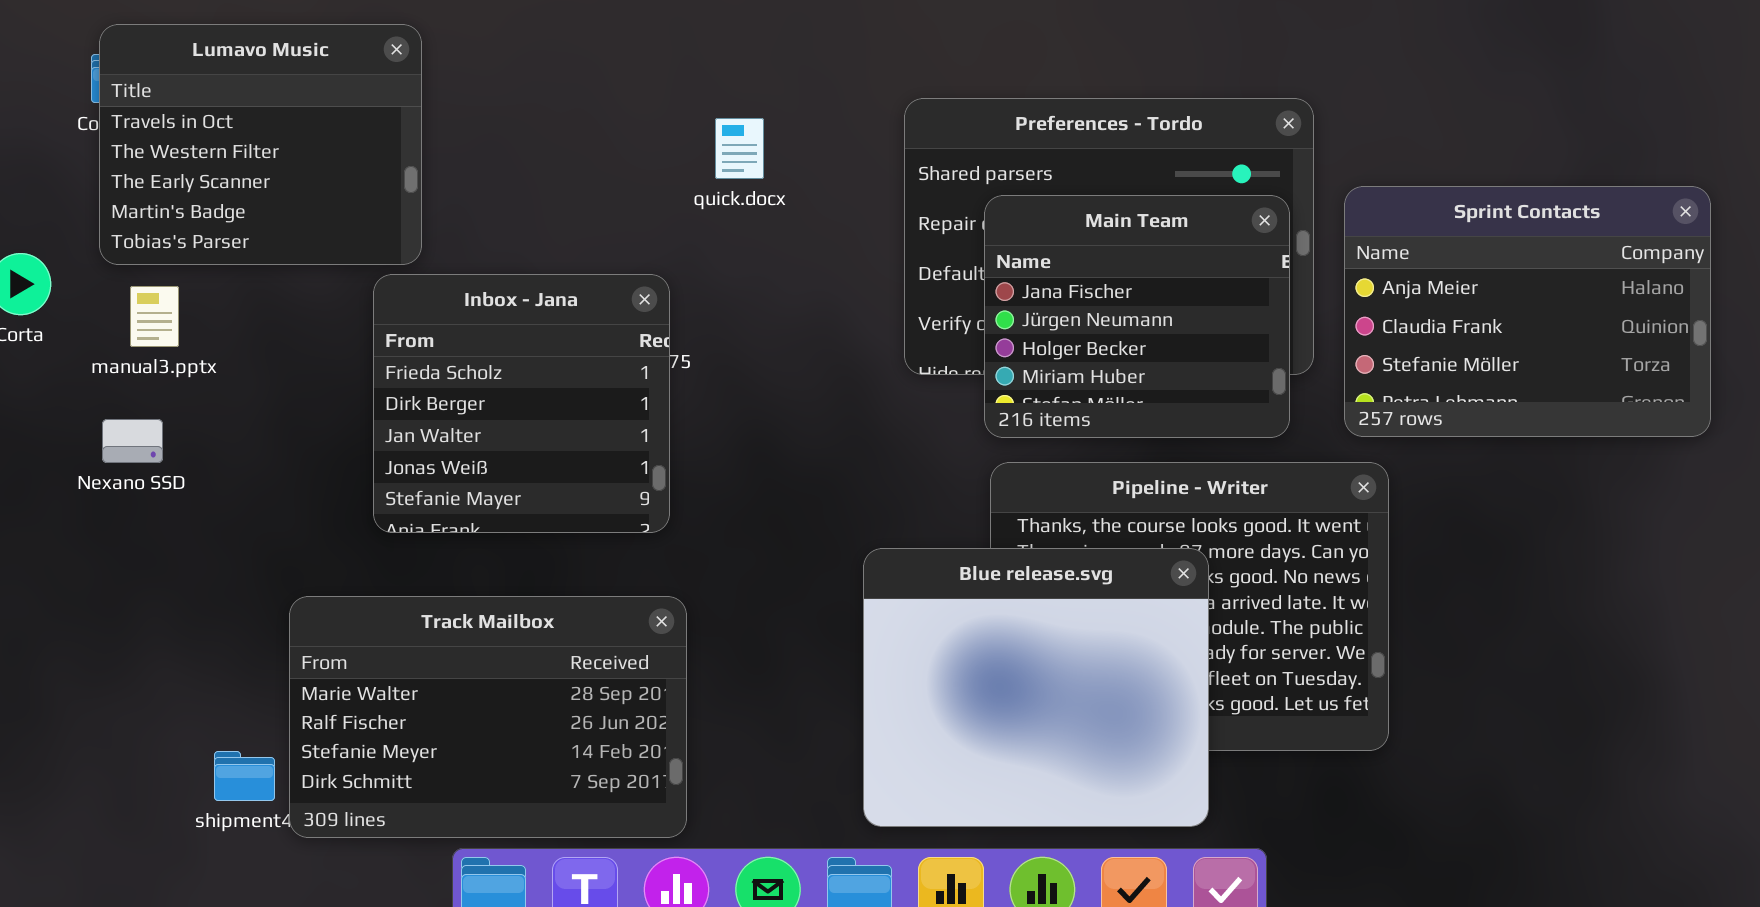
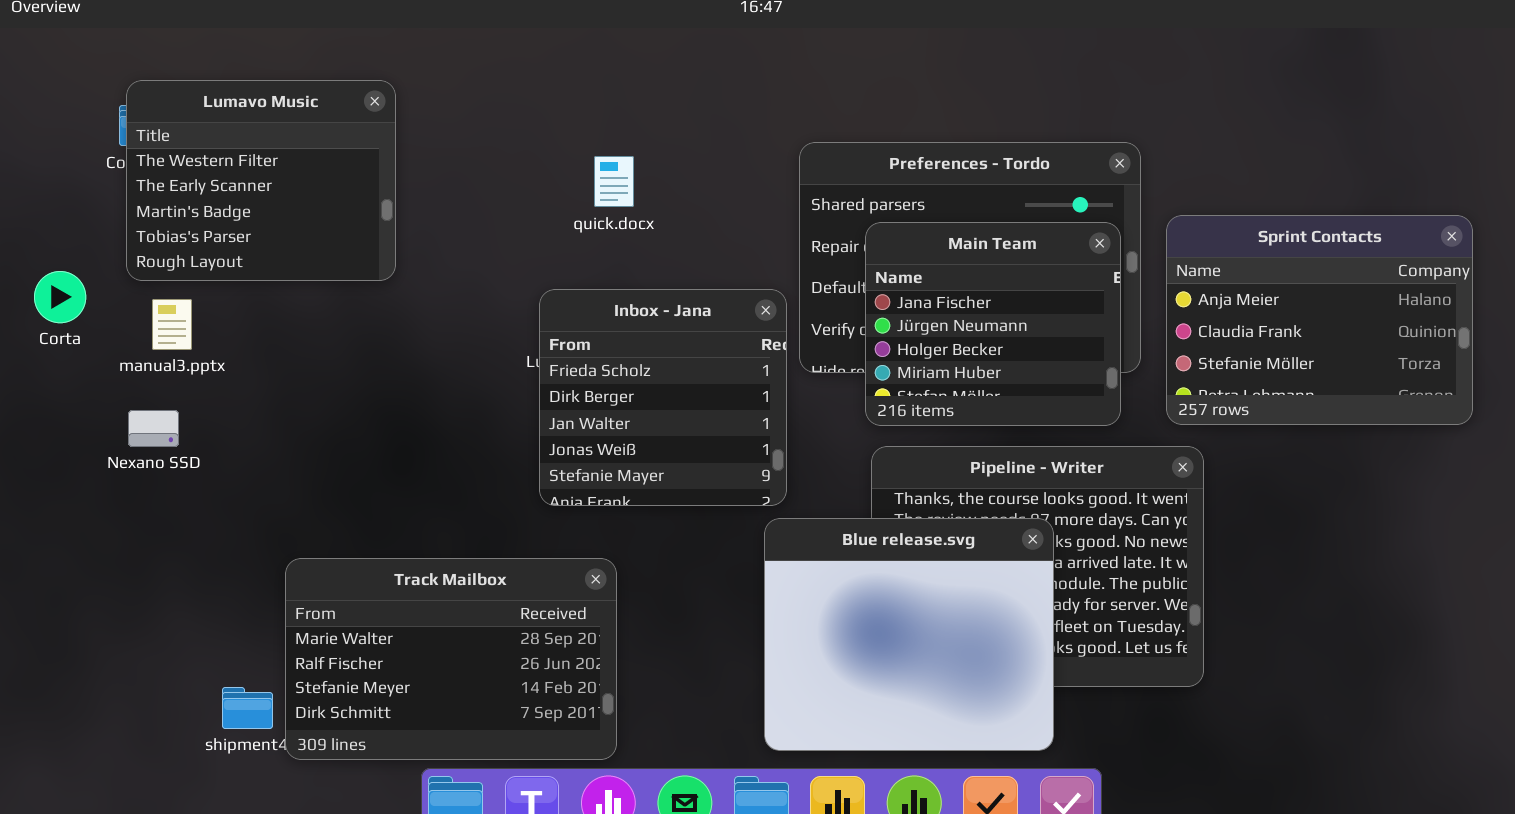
Lumavo Music: [99,24,422,265] -> [126,80,396,281], scrolled down 1 row
quick.docx: [715,118,764,179] -> [594,156,634,207], moved
Inbox - Jana: [373,274,670,533] -> [539,289,787,506], moved

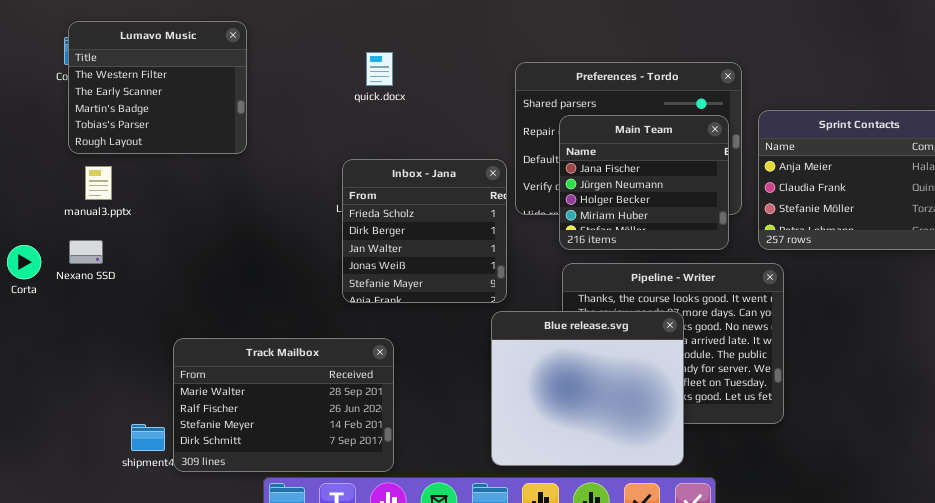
quick.docx: [594,156,634,207] -> [366,52,393,86], moved
Corta: [34,271,86,323] -> [7,245,41,279], moved

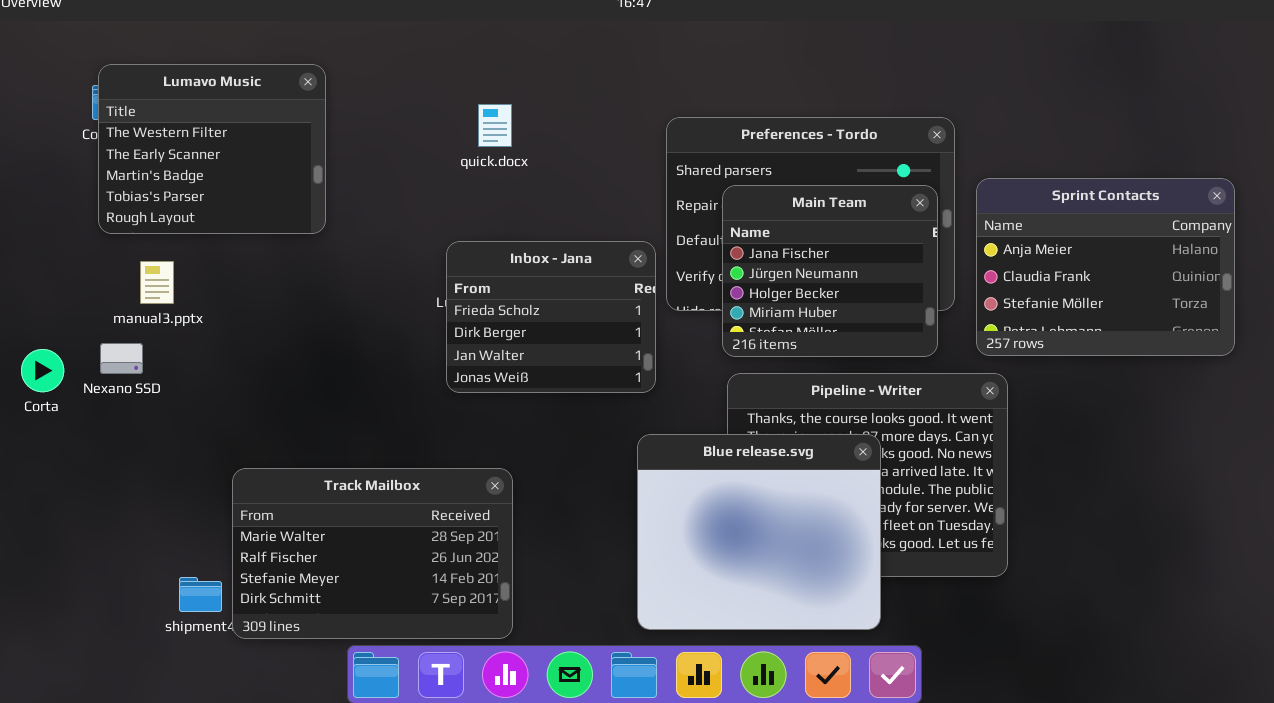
Inbox - Jana: [342,159,507,303] -> [446,241,656,393], resized
manual3.pptx: [85,166,112,200] -> [140,261,174,304], moved

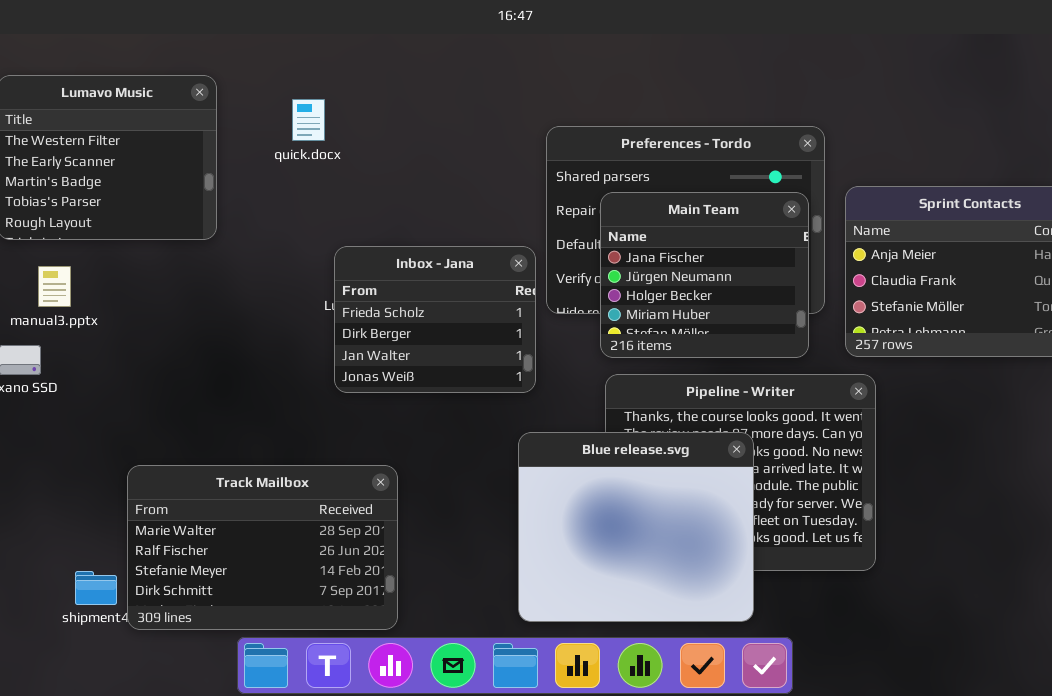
quick.docx: [478,104,512,147] -> [292,99,325,141], moved

